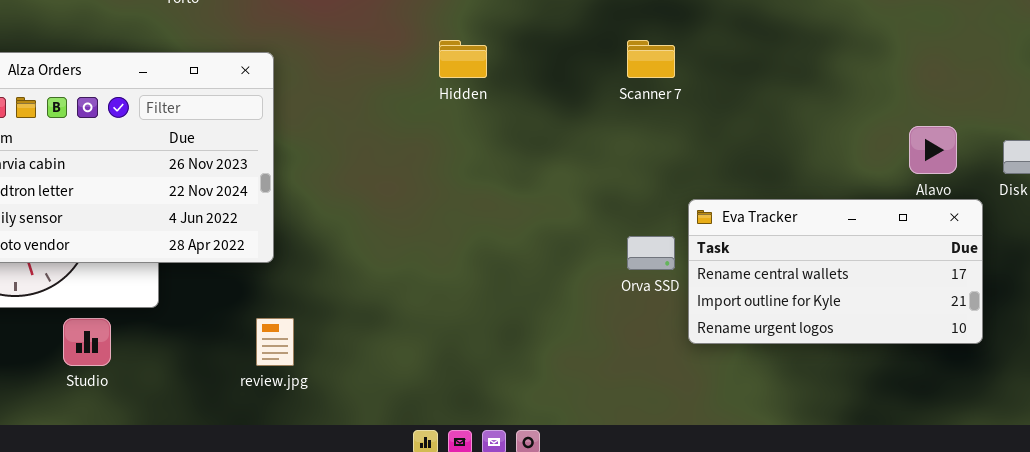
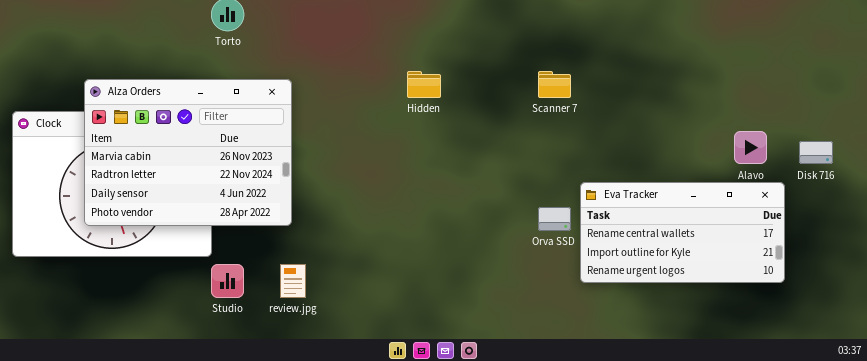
Studio: [63,318,111,366] -> [211,264,244,298], moved

